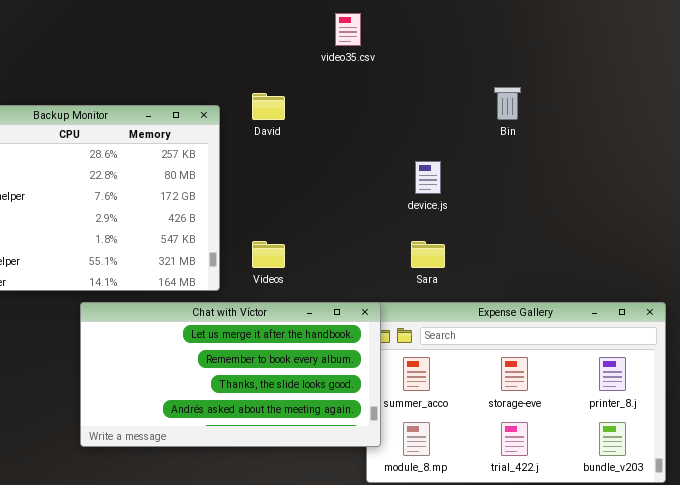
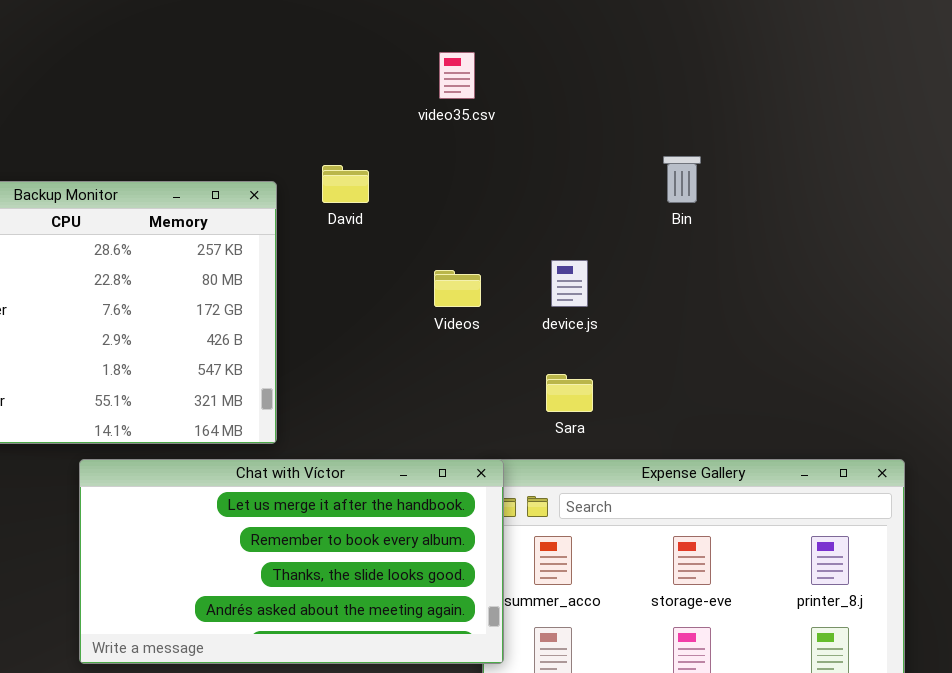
Videos: [252,241,285,268] -> [434,270,481,307], moved

